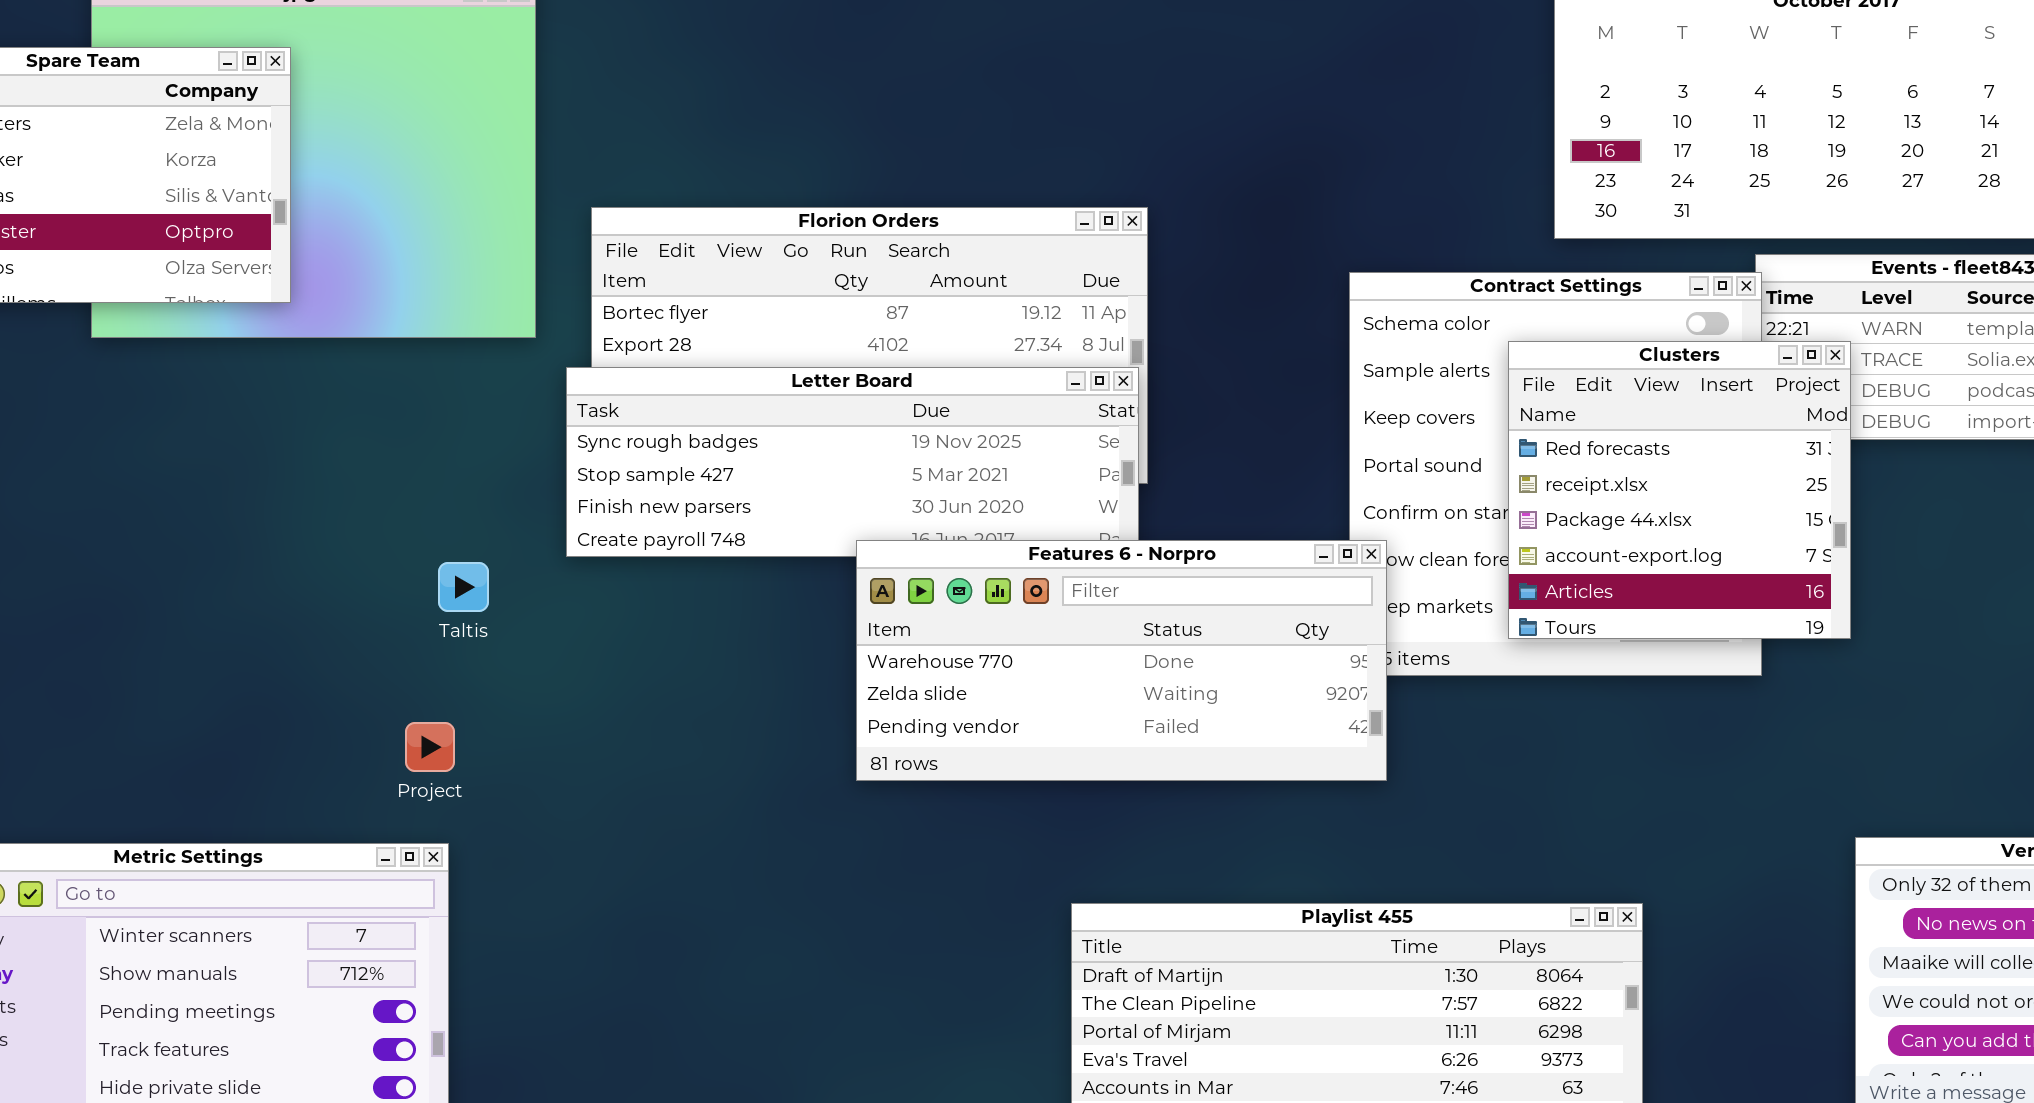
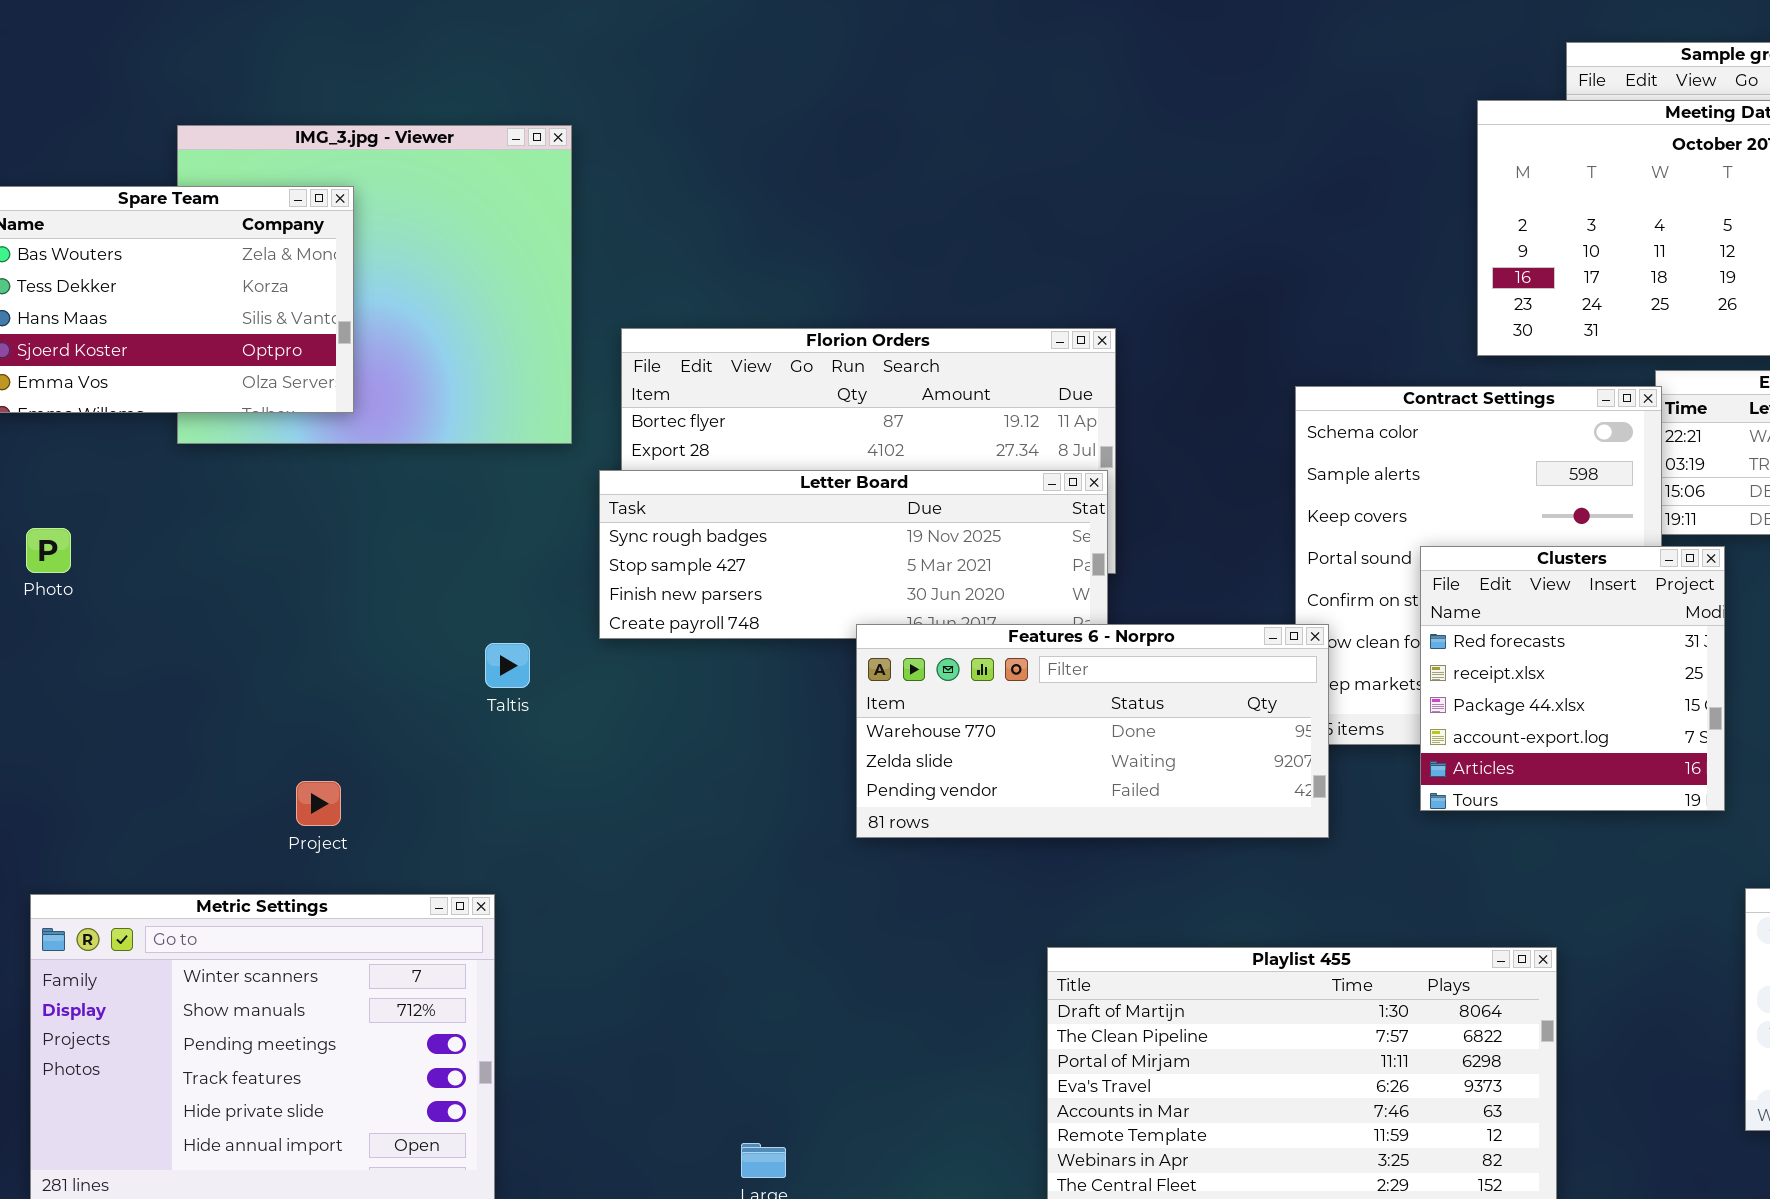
Clusters: [1508,341,1851,639] -> [1420,546,1725,811], moved
Project: [405,722,455,772] -> [296,781,341,826], moved

